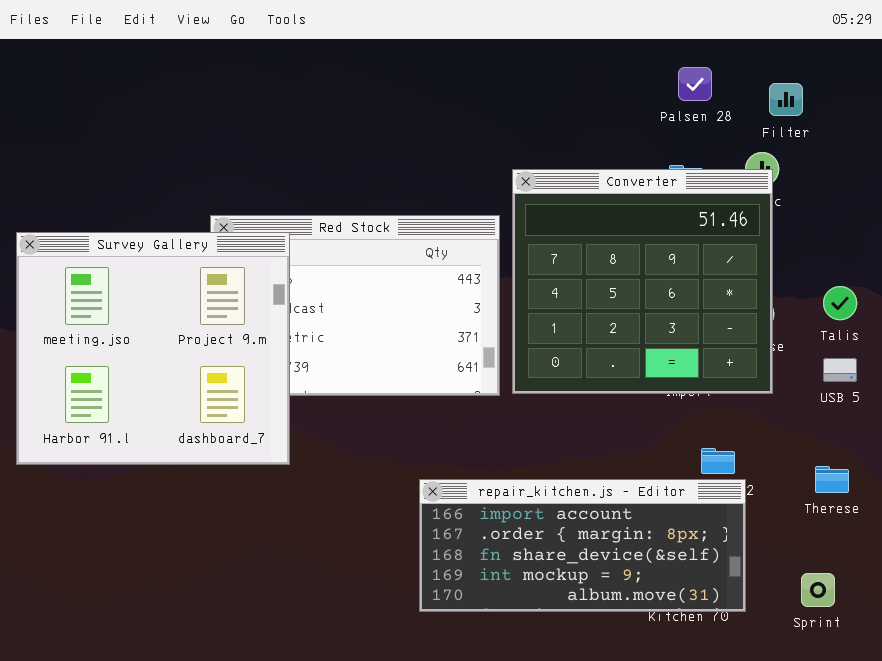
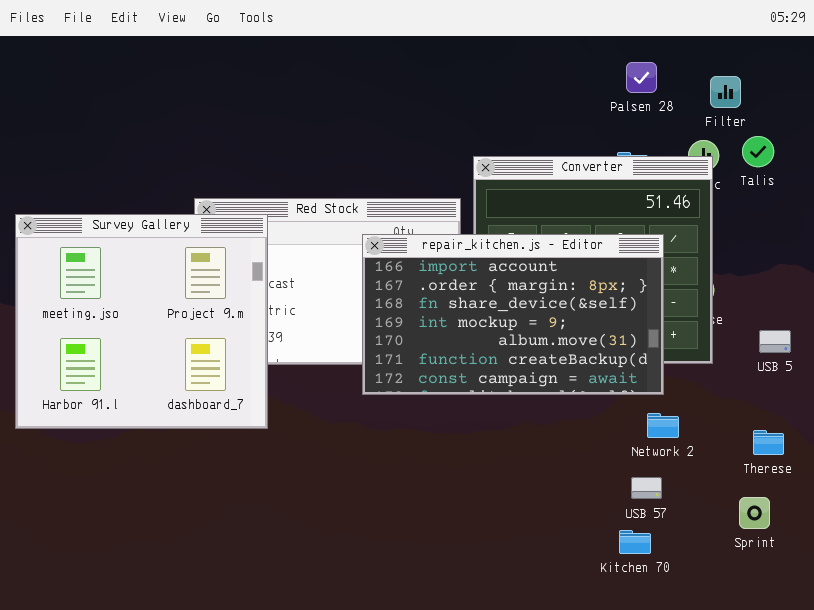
Talis: [823,286,857,320] -> [742,136,774,167], moved
repair_kitchen.js - Editor: [419,479,746,612] -> [362,234,664,395], moved, resized
Sprint: [801,573,835,607] -> [739,497,770,529], moved

